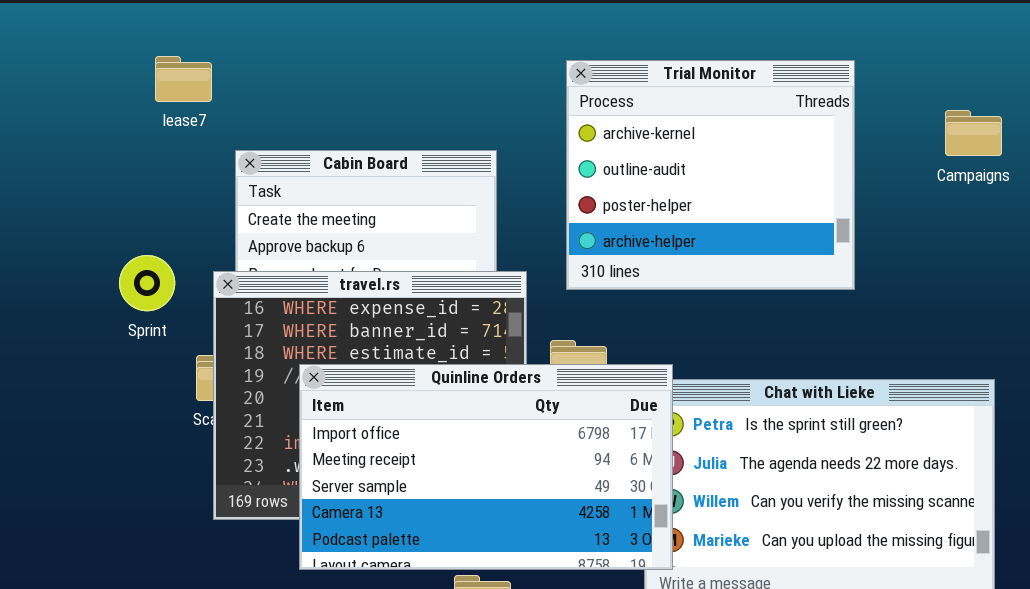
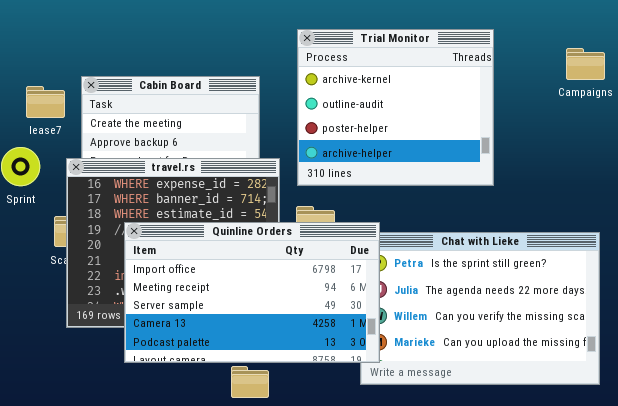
lease7: [155,56,212,102] -> [26,86,65,118], moved
Trial Monitor: [566,60,855,290] -> [297,29,494,186], moved

